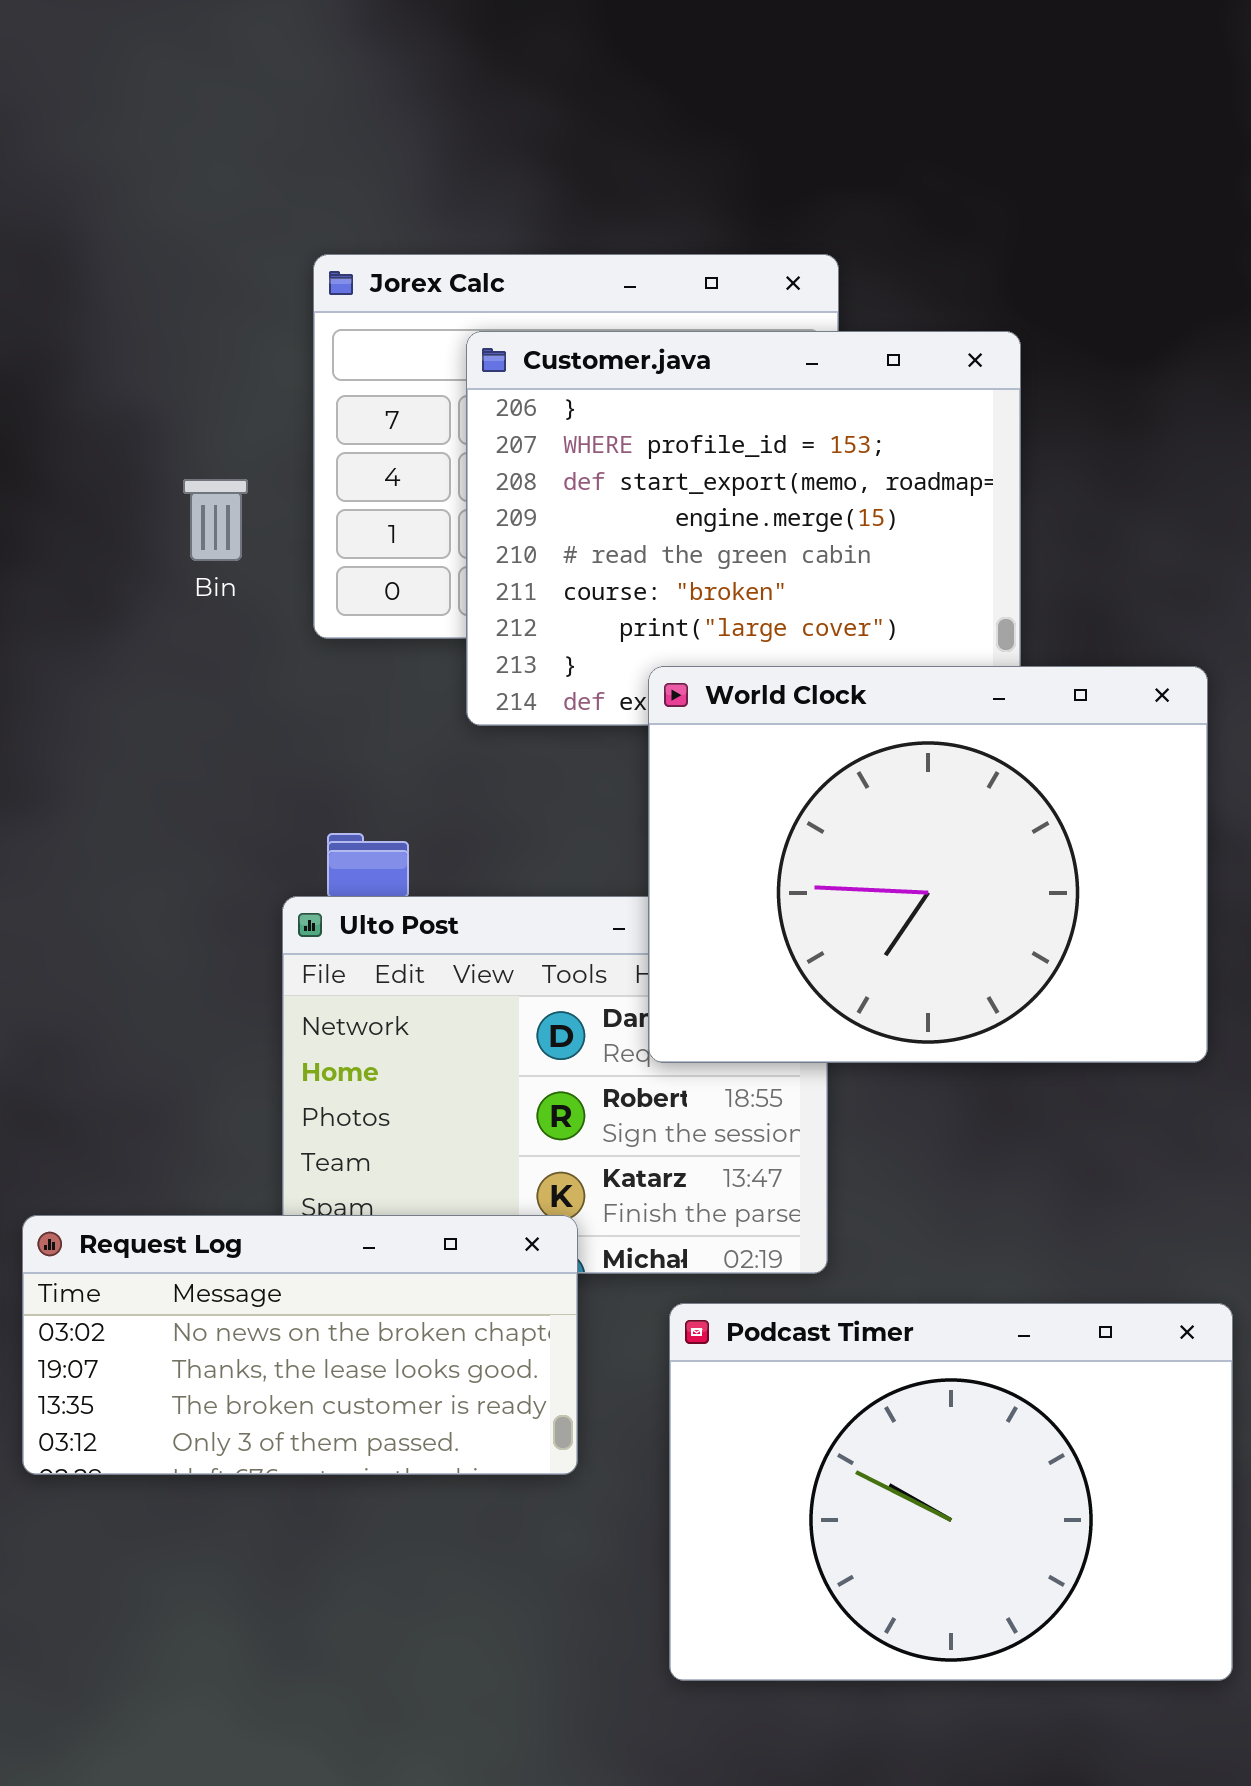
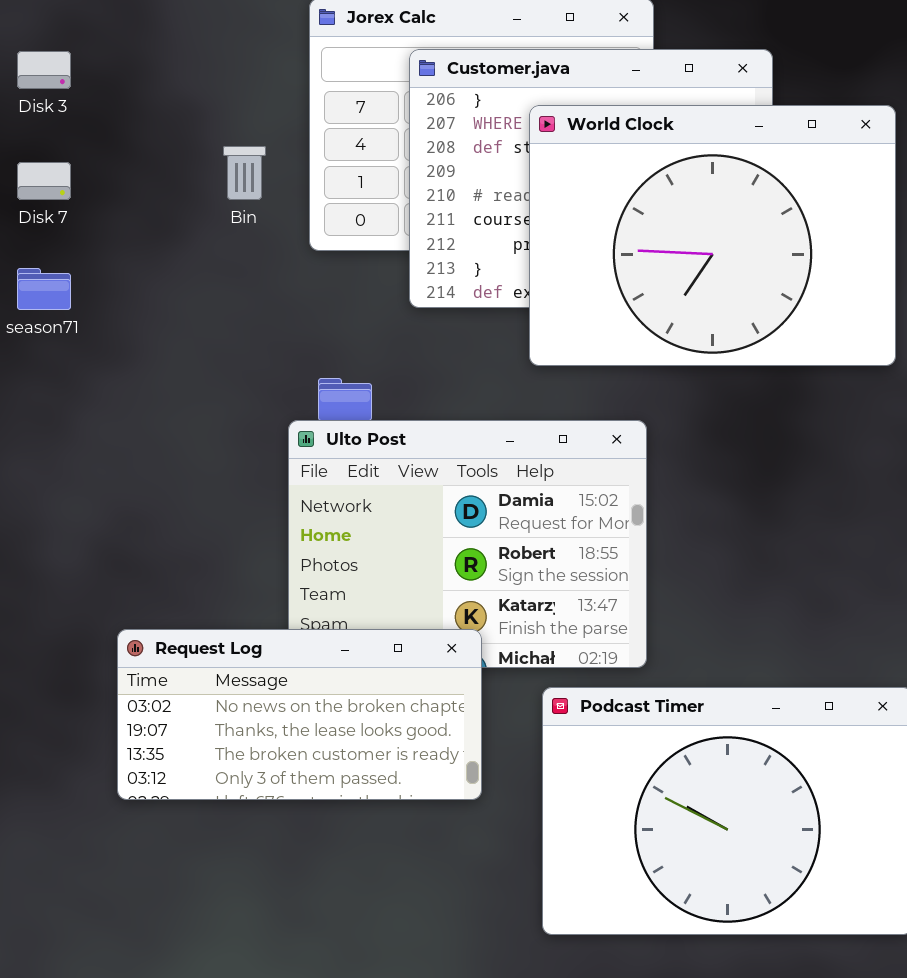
World Clock: [648,666,1208,1063] -> [529,105,896,366], moved

